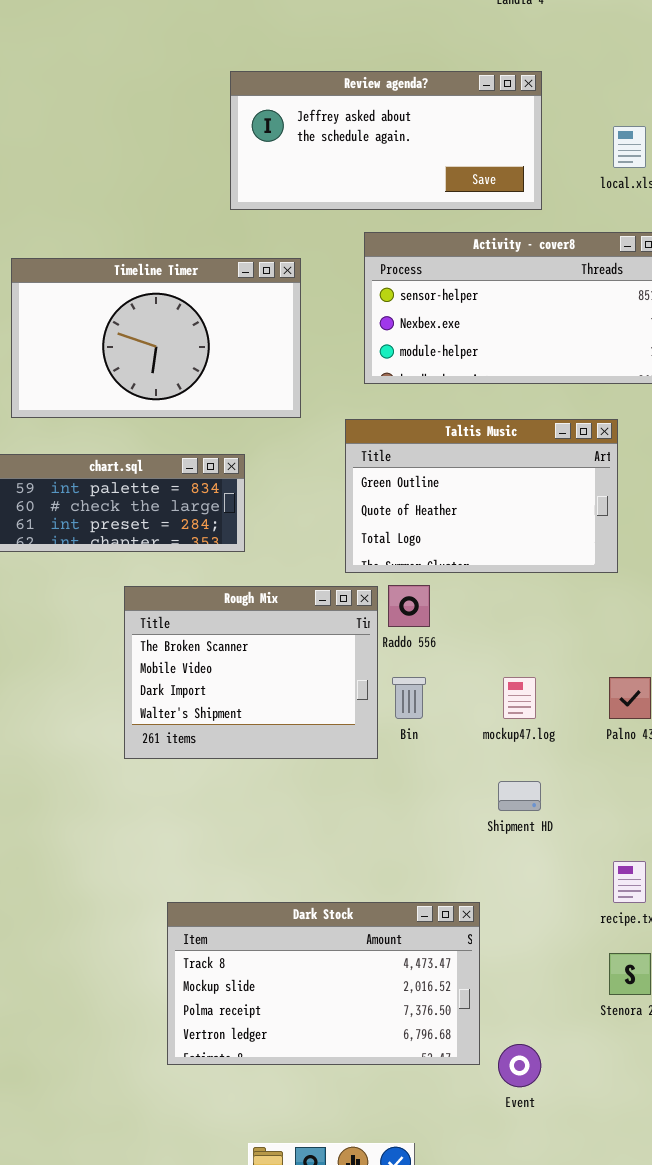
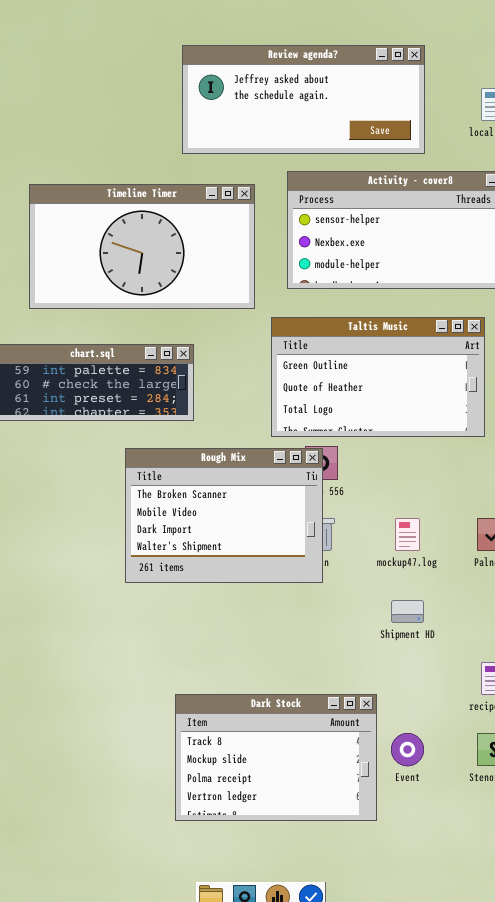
Timeline Timer: [11,258,301,418] -> [29,184,255,309], moved
Rough Mix: [124,586,378,759] -> [125,448,323,583], moved
Dark Stock: [167,902,480,1065] -> [175,694,377,821], resized
Event: [498,1044,541,1087] -> [391,733,424,766], moved

